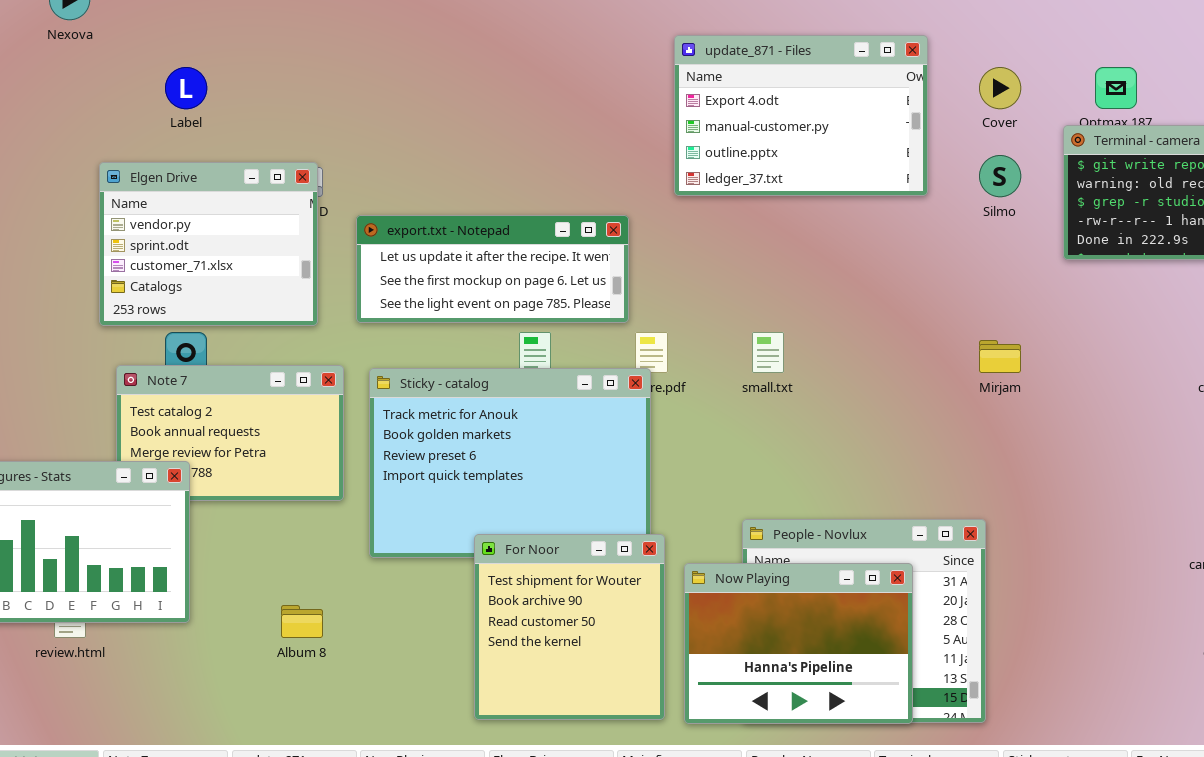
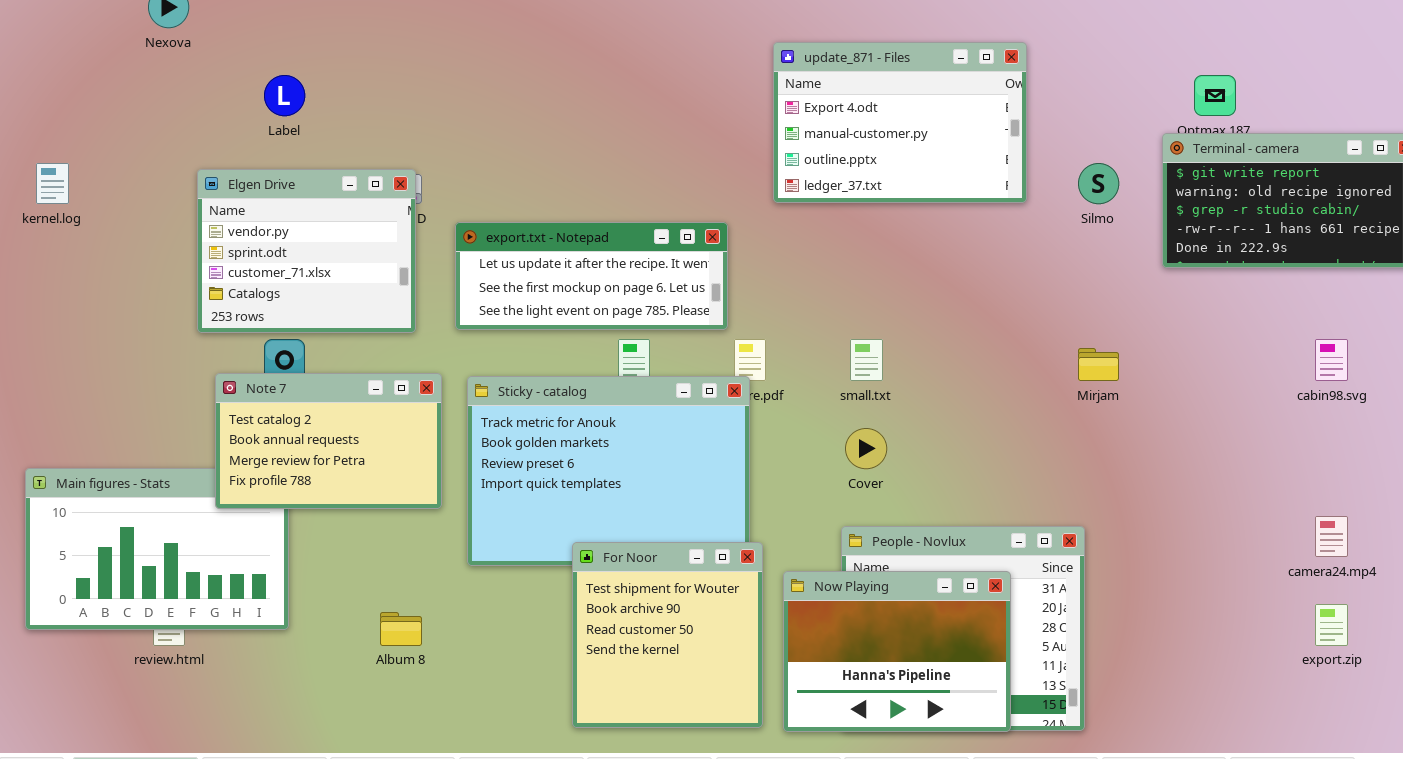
Cover: [979,67,1021,109] -> [845,428,887,469], moved
Note 7: [116,365,344,501] -> [215,373,442,509], raised

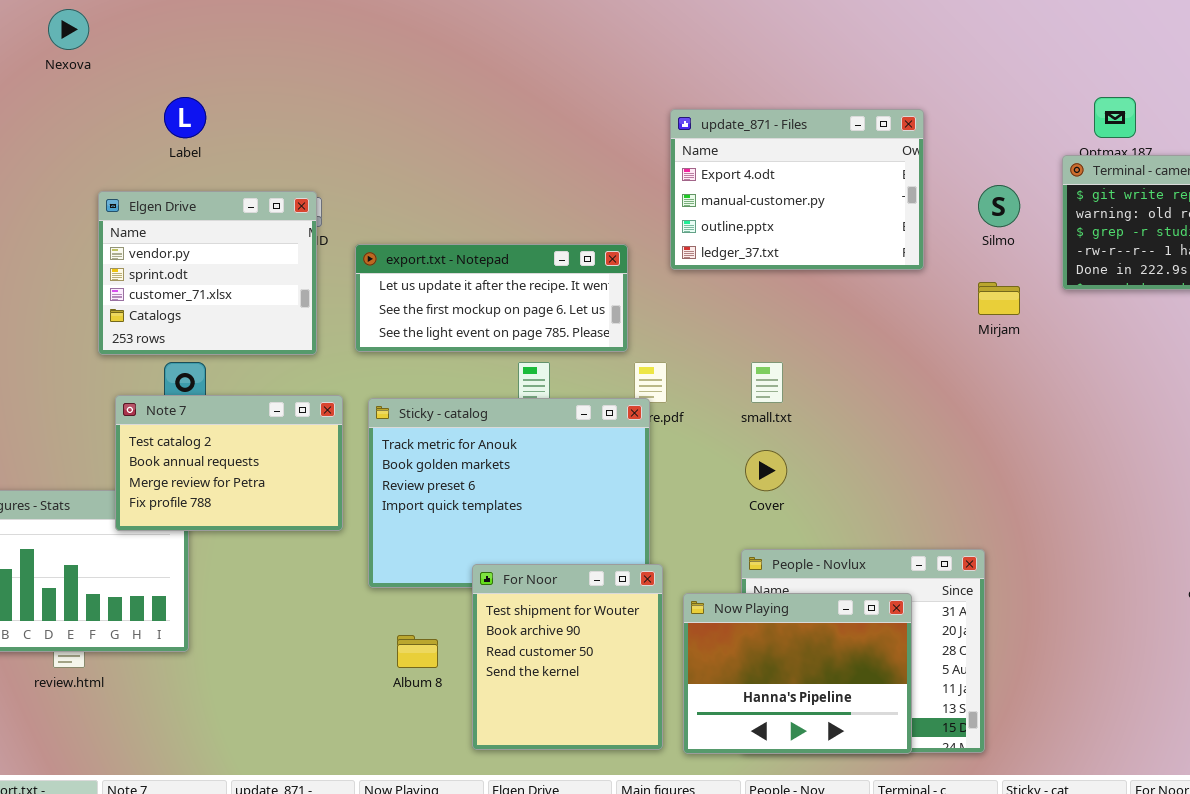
update_871 - Files: [773,42,1027,203] -> [670,109,924,270], moved
Mirjam: [1078,348,1119,381] -> [978,282,1020,315], moved
Album 8: [380,612,422,646] -> [397,635,438,668], moved

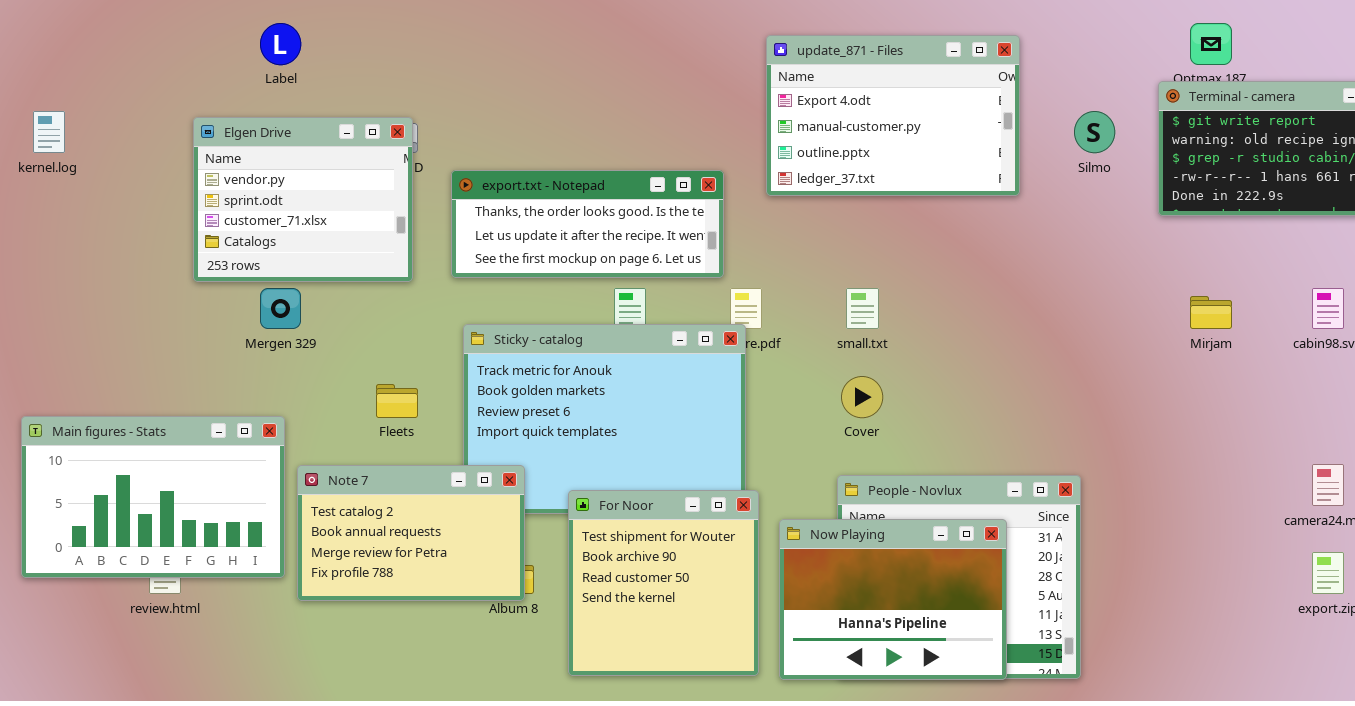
export.txt - Notepad: [355,244,628,352] -> [451,170,724,278], scrolled up 1 row
Mirjam: [978,282,1020,315] -> [1190,296,1232,329], moved
Note 7: [115,395,343,531] -> [297,465,525,601], moved

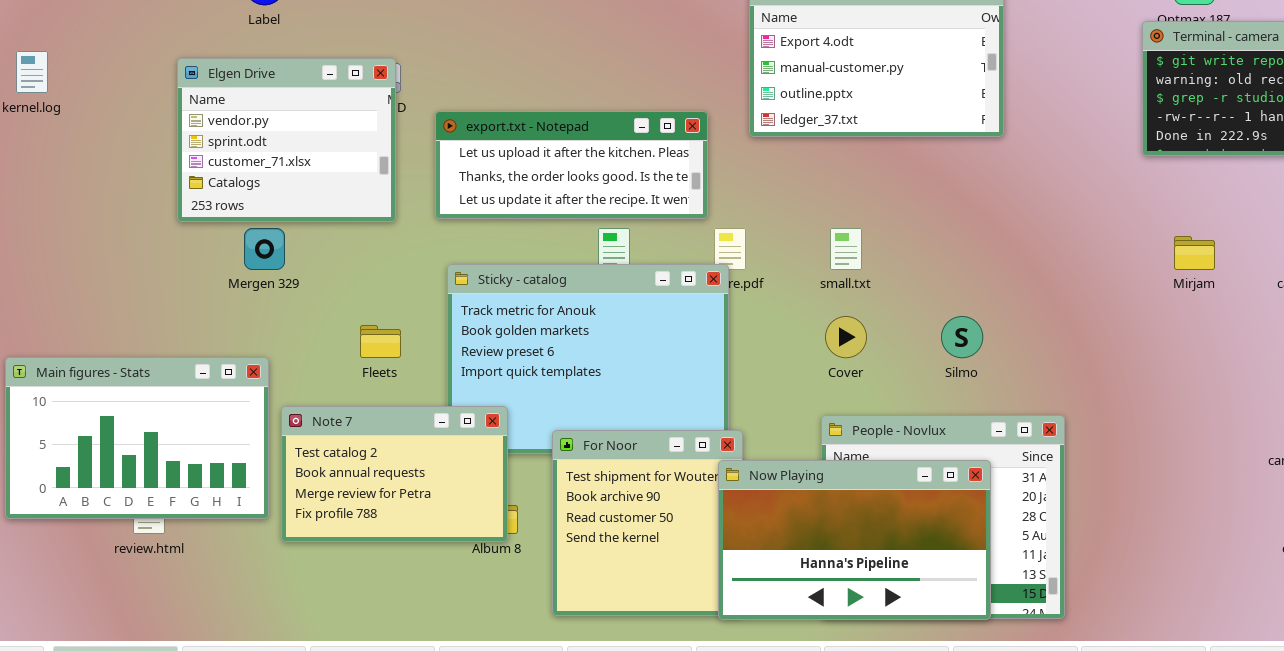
Silmo: [1074,111,1115,153] -> [941,316,983,358], moved
export.txt - Notepad: [451,170,724,278] -> [435,111,708,219], scrolled up 1 row
Now Playing: [779,519,1007,680] -> [718,460,991,620], resized

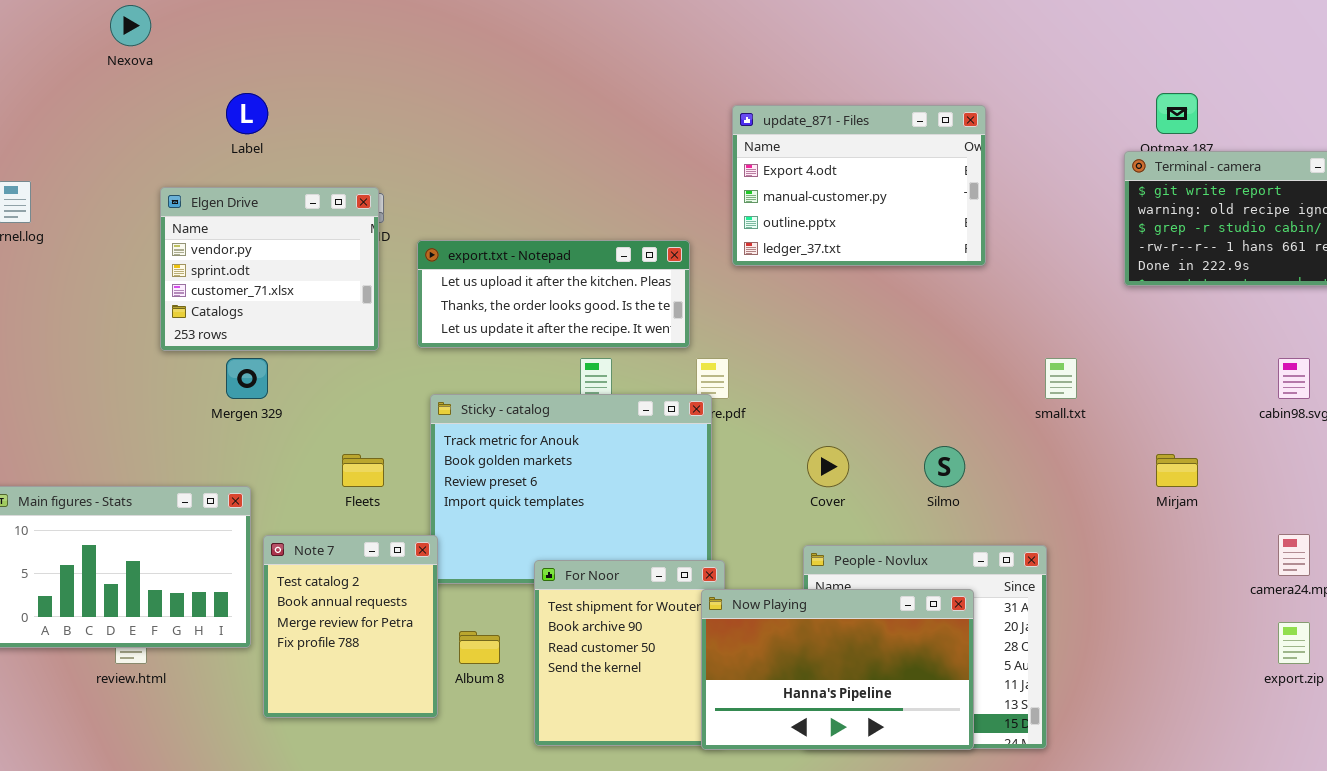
small.txt: [830,228,862,270] -> [1045,358,1077,399], moved
Mirjam: [1174,236,1215,270] -> [1156,454,1198,487], moved
Note 7: [281,406,508,542] -> [263,535,438,718], resized

